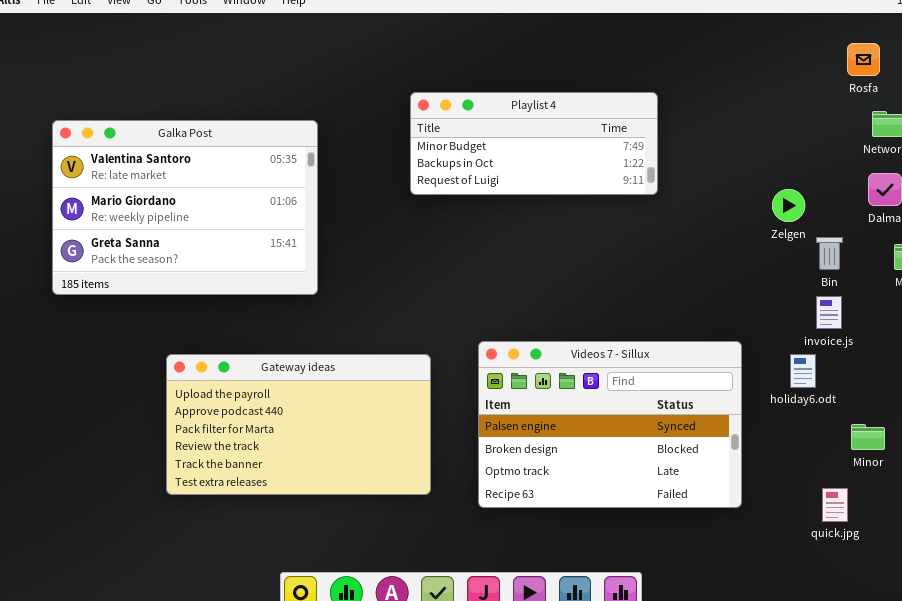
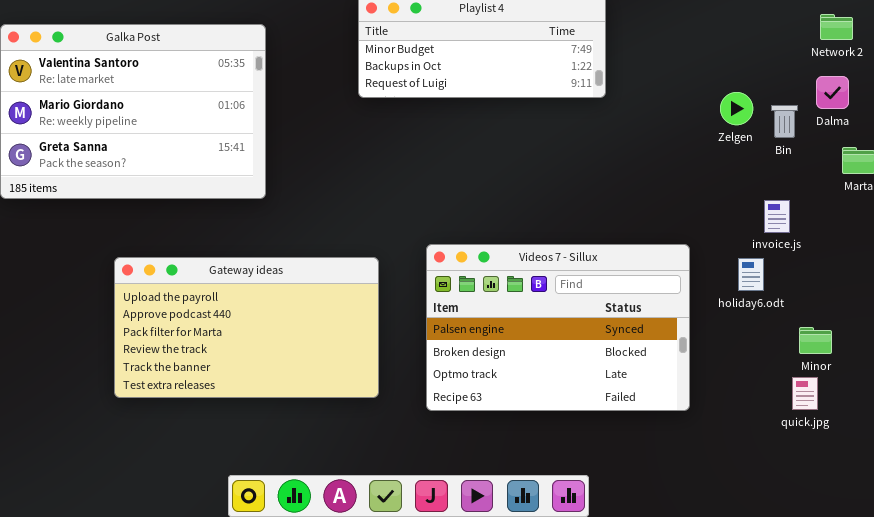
Bin: [816,237,843,270] -> [771,105,798,138], moved
quick.jpg: [822,488,848,522] -> [792,377,818,410], moved

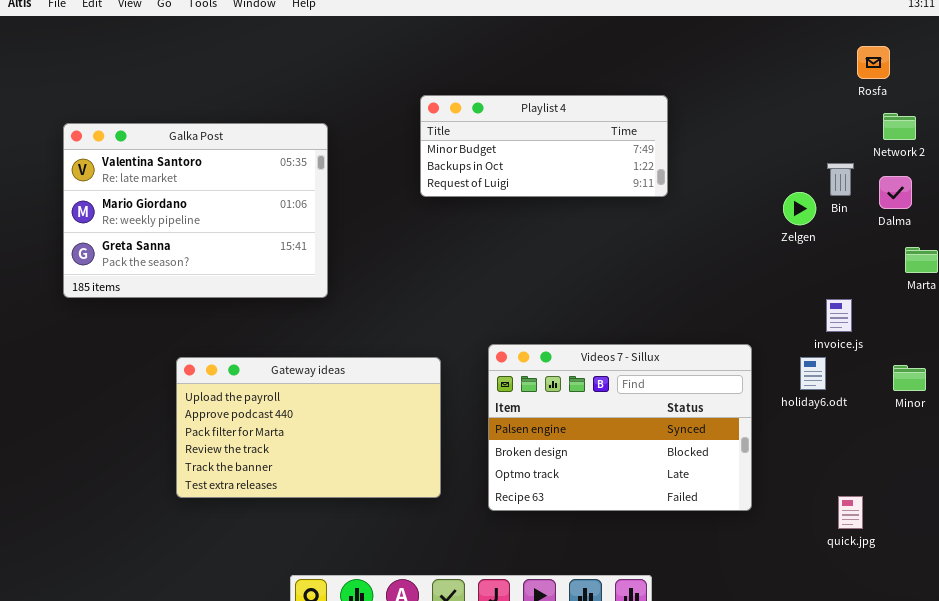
Bin: [771,105,798,138] -> [827,163,854,196], moved
Minor: [799,327,832,354] -> [893,365,926,391], moved
quick.jpg: [792,377,818,410] -> [838,496,863,529], moved

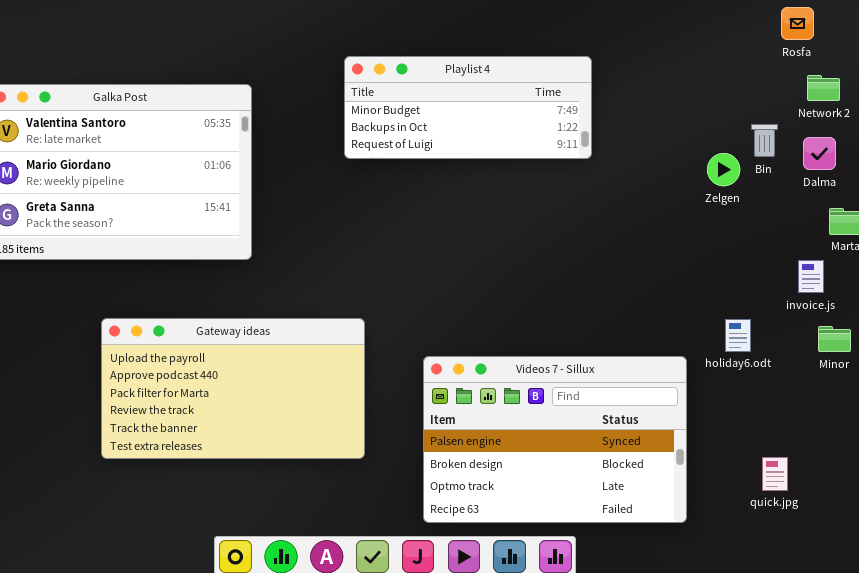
invoice.js: [826,299,852,332] -> [798,260,824,293], moved
Videos 7 - Sillux: [488,344,752,511] -> [423,356,687,523], moved

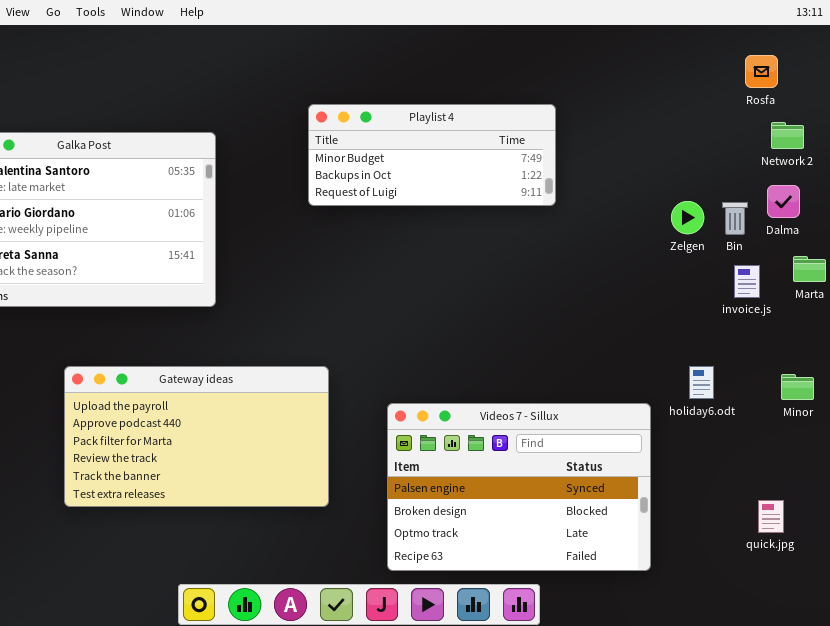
Bin: [751,124,778,157] -> [722,202,748,235], moved
invoice.js: [798,260,824,293] -> [734,265,760,298], moved
quick.jpg: [762,457,788,491] -> [758,500,784,533], moved

